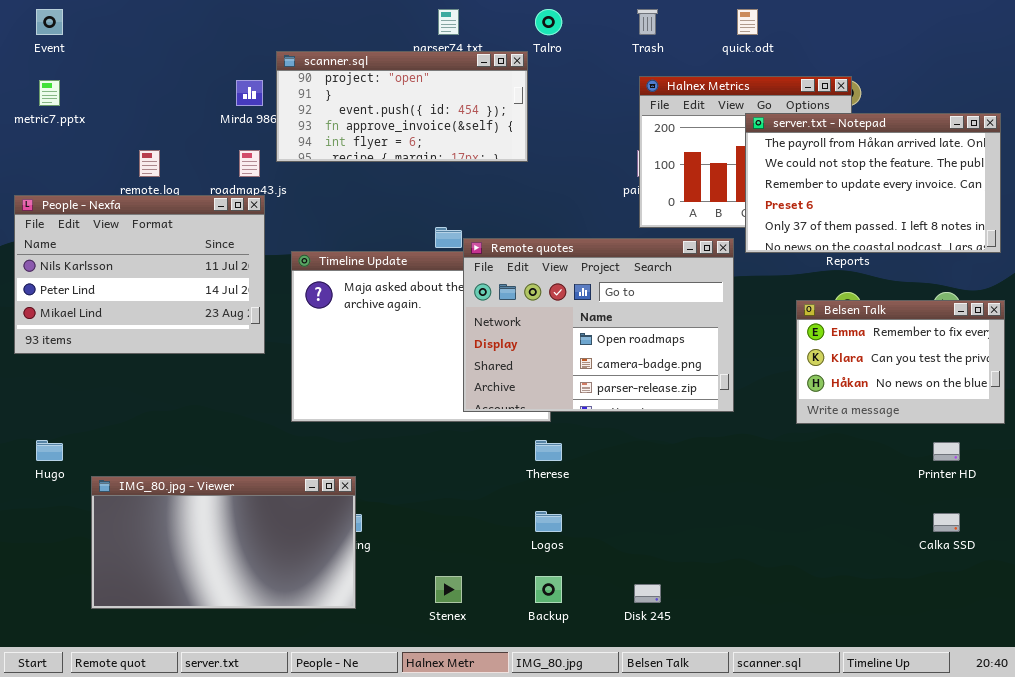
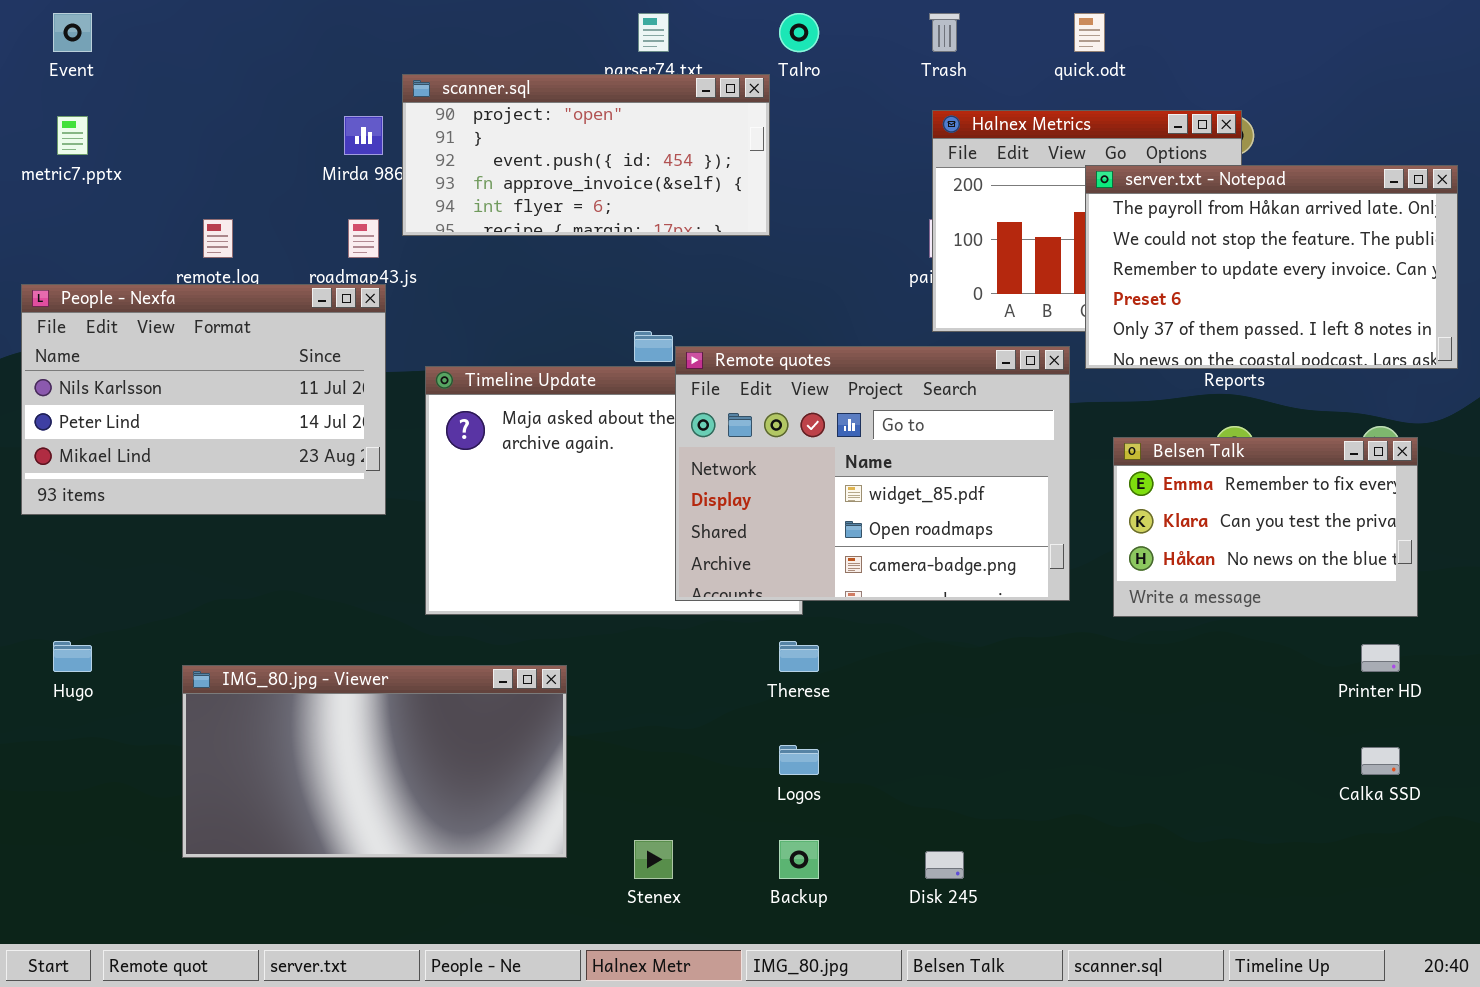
Remote quotes: [463,238,734,412] -> [675,346,1070,601], scrolled up 1 row
Belsen Talk: [796,300,1005,424] -> [1113,437,1418,617], moved
IMG_80.jpg - Viewer: [91,476,356,609] -> [182,665,567,858], moved

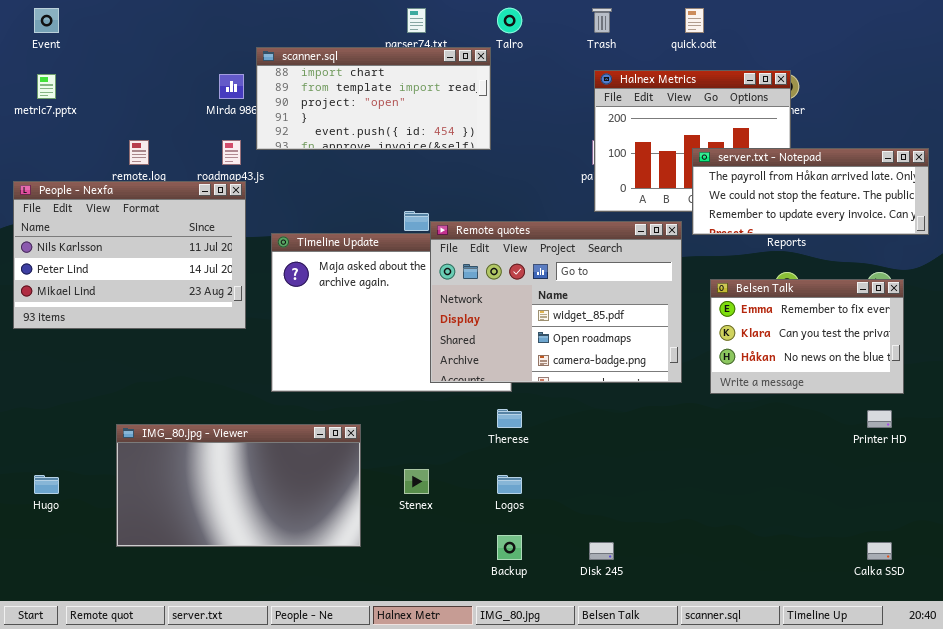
scanner.sql: [402,74,770,236] -> [256,47,491,150], scrolled up 2 rows
server.txt - Notepad: [1085,165,1458,369] -> [692,148,929,235], resized
Hugo: [53,641,92,672] -> [34,475,59,494], moved
Calka SSD: [1361,747,1400,775] -> [867,542,892,560], moved
Stenex: [634,840,673,879] -> [404,469,429,494], moved

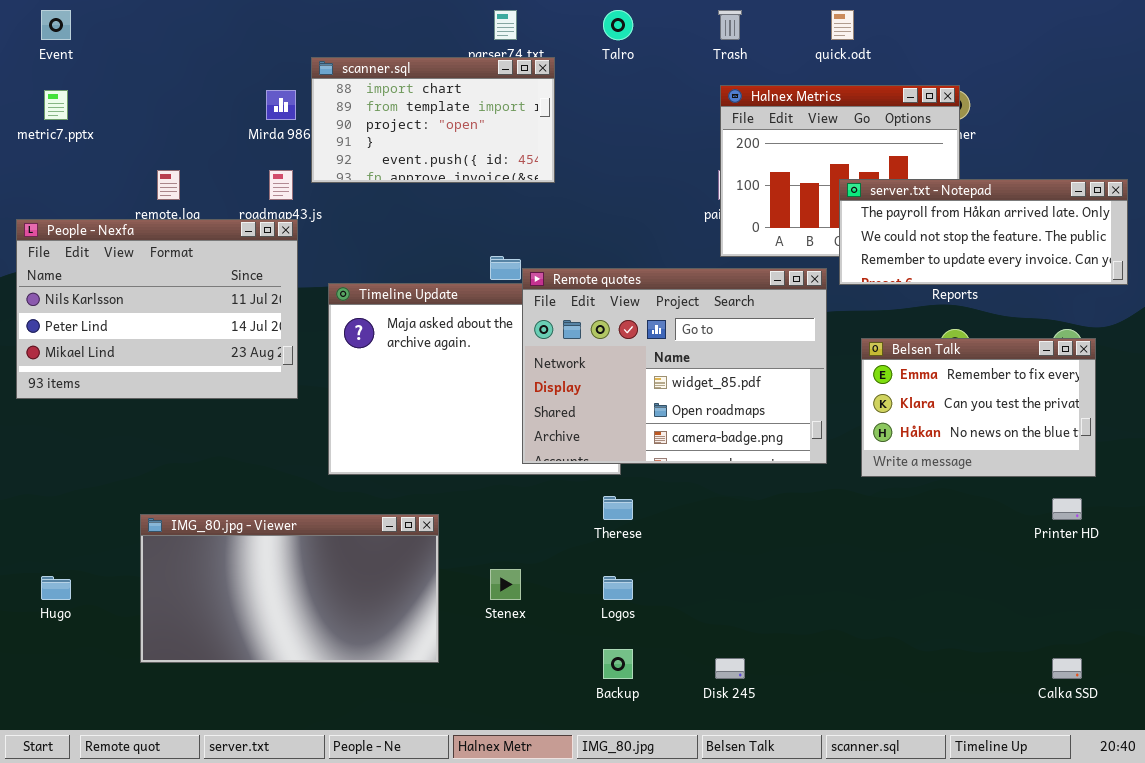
scanner.sql: [256,47,491,150] -> [311,57,555,183], resized

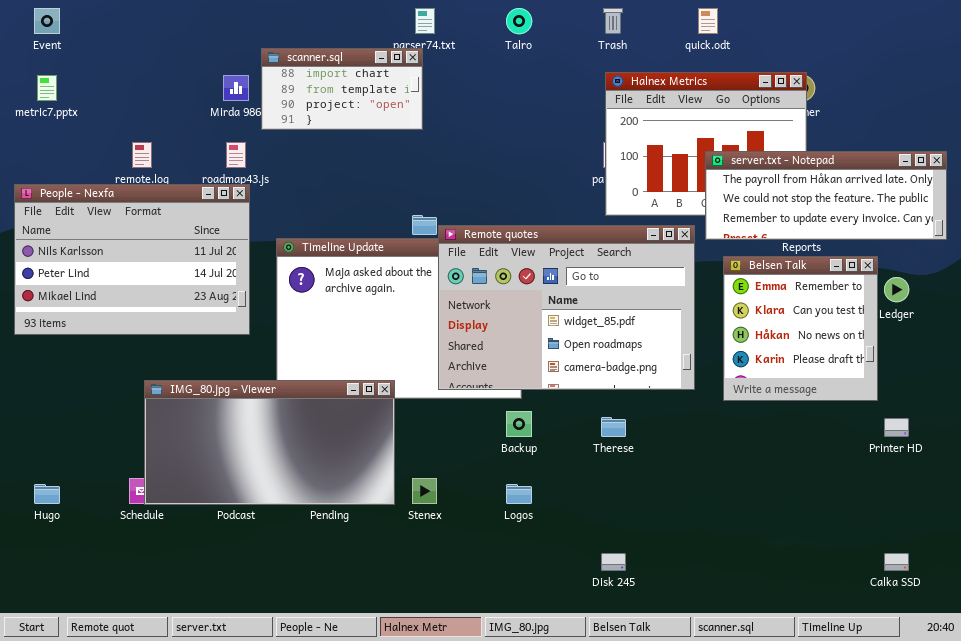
scanner.sql: [311,57,555,183] -> [261,48,423,130], resized
Belsen Talk: [861,338,1096,477] -> [723,256,878,401], resized
Therese: [603,496,633,520] -> [601,417,626,437], moved
IMG_80.jpg - Viewer: [140,514,439,663] -> [144,380,395,505], moved
Backup: [603,649,633,679] -> [506,411,532,437], moved

